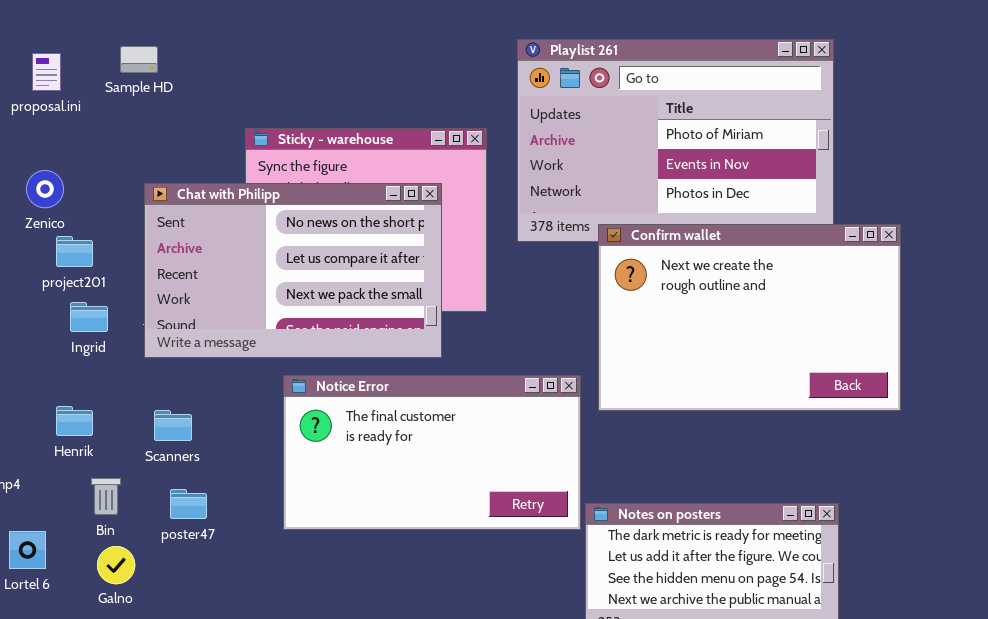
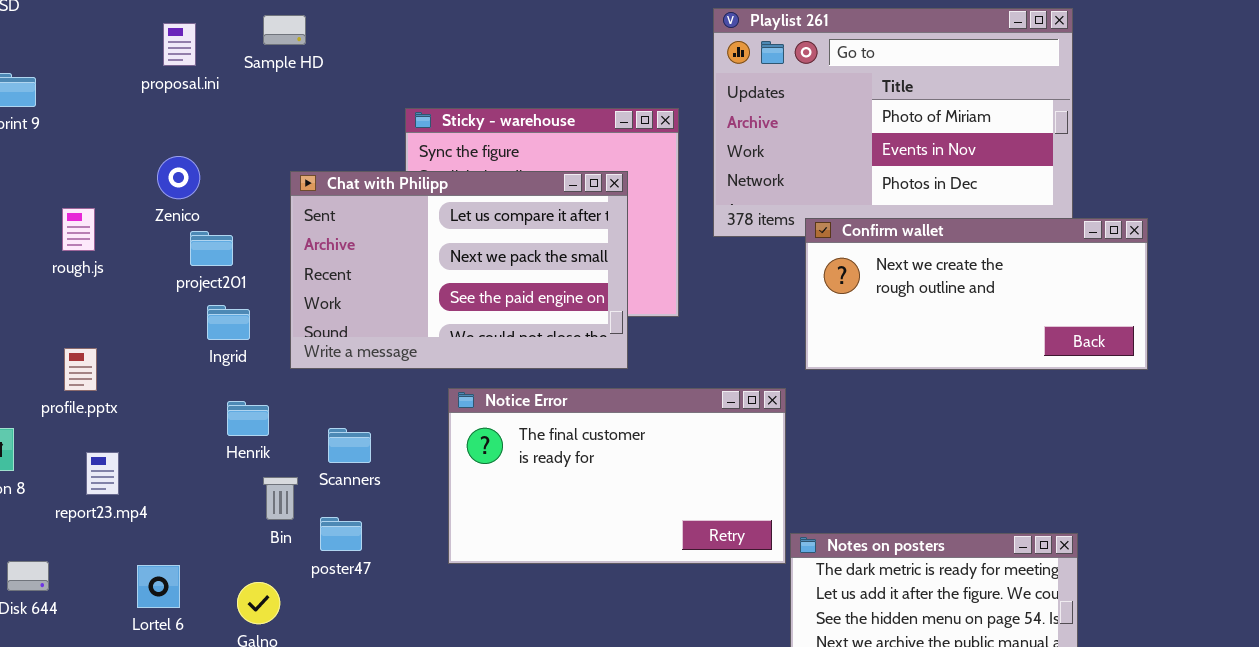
Chat with Philipp: [144,183,442,358] -> [290,171,628,369], scrolled down 1 row
Confirm wallet: [598,224,901,411] -> [805,218,1148,370], resized
Henrik: [56,406,93,436] -> [227,401,269,436], moved
Scanners: [154,410,192,441] -> [328,428,371,463], moved
Bin: [91,478,121,515] -> [263,477,298,520], moved

